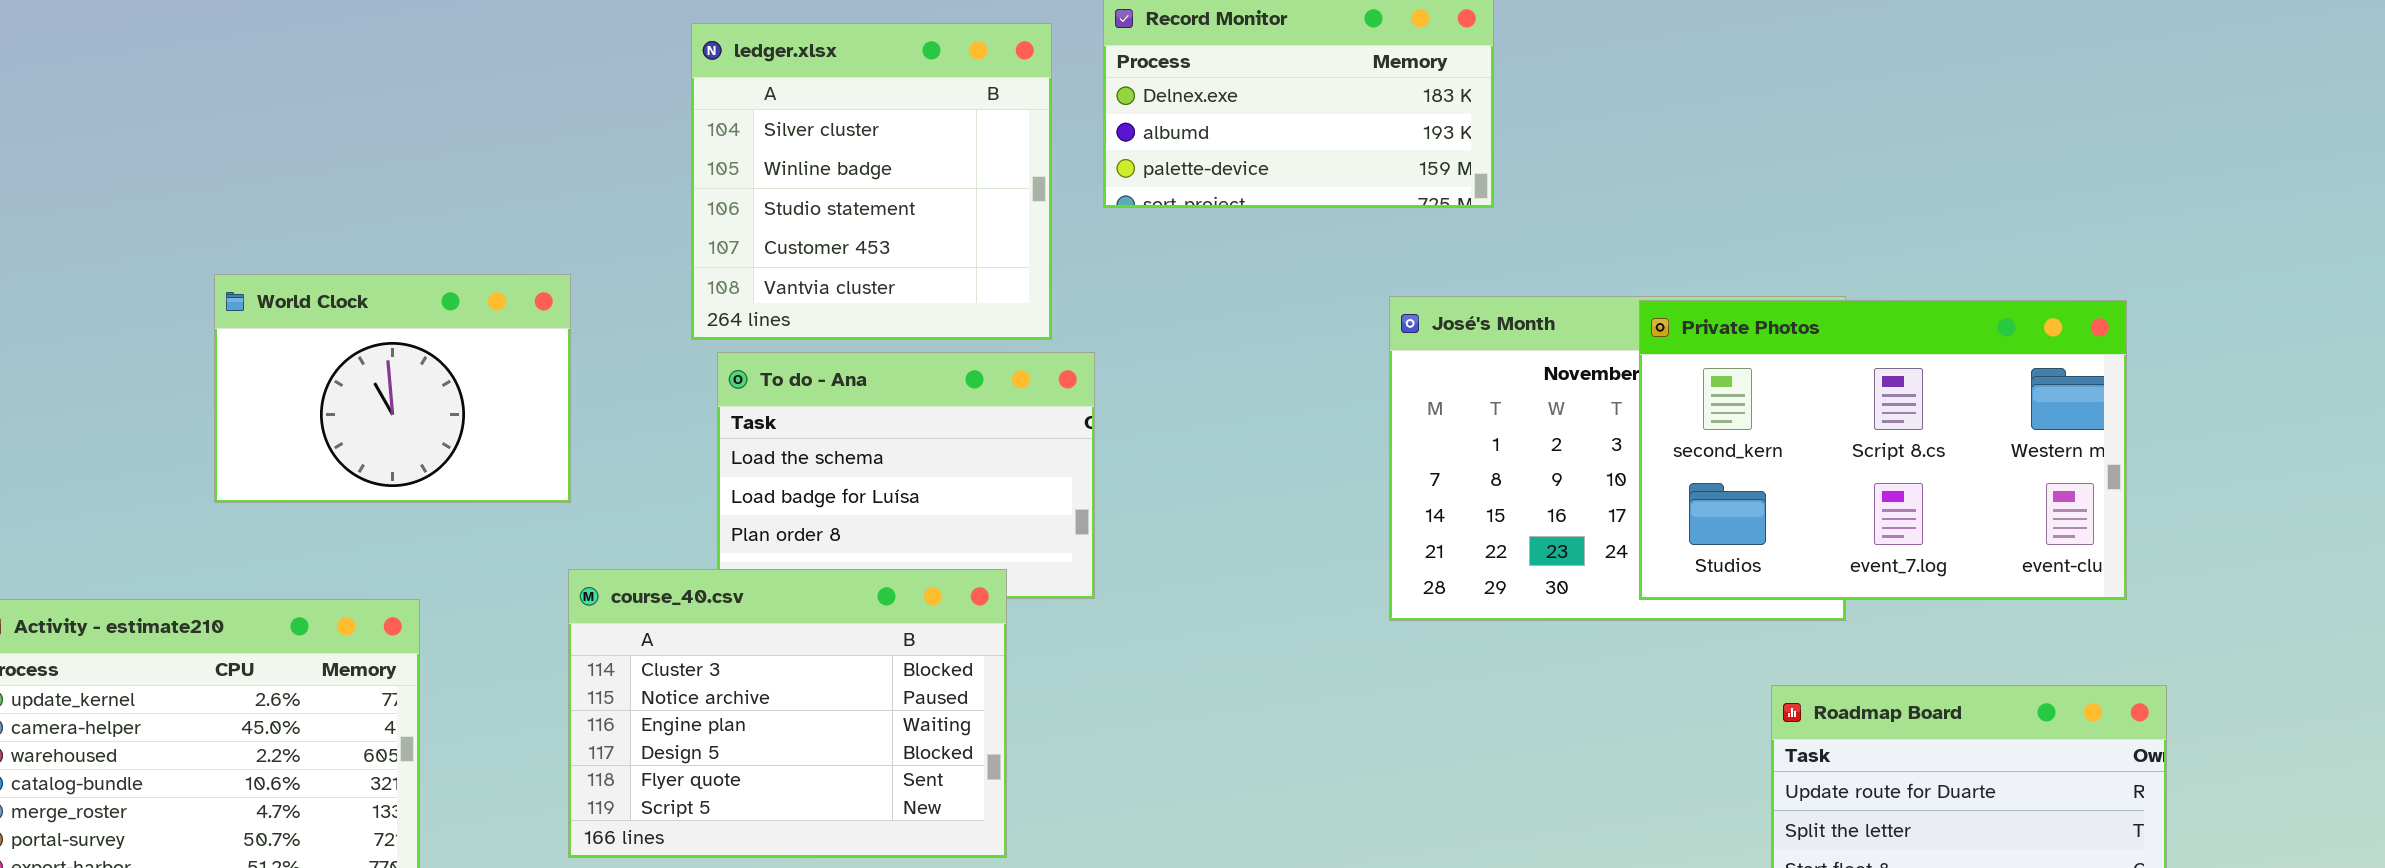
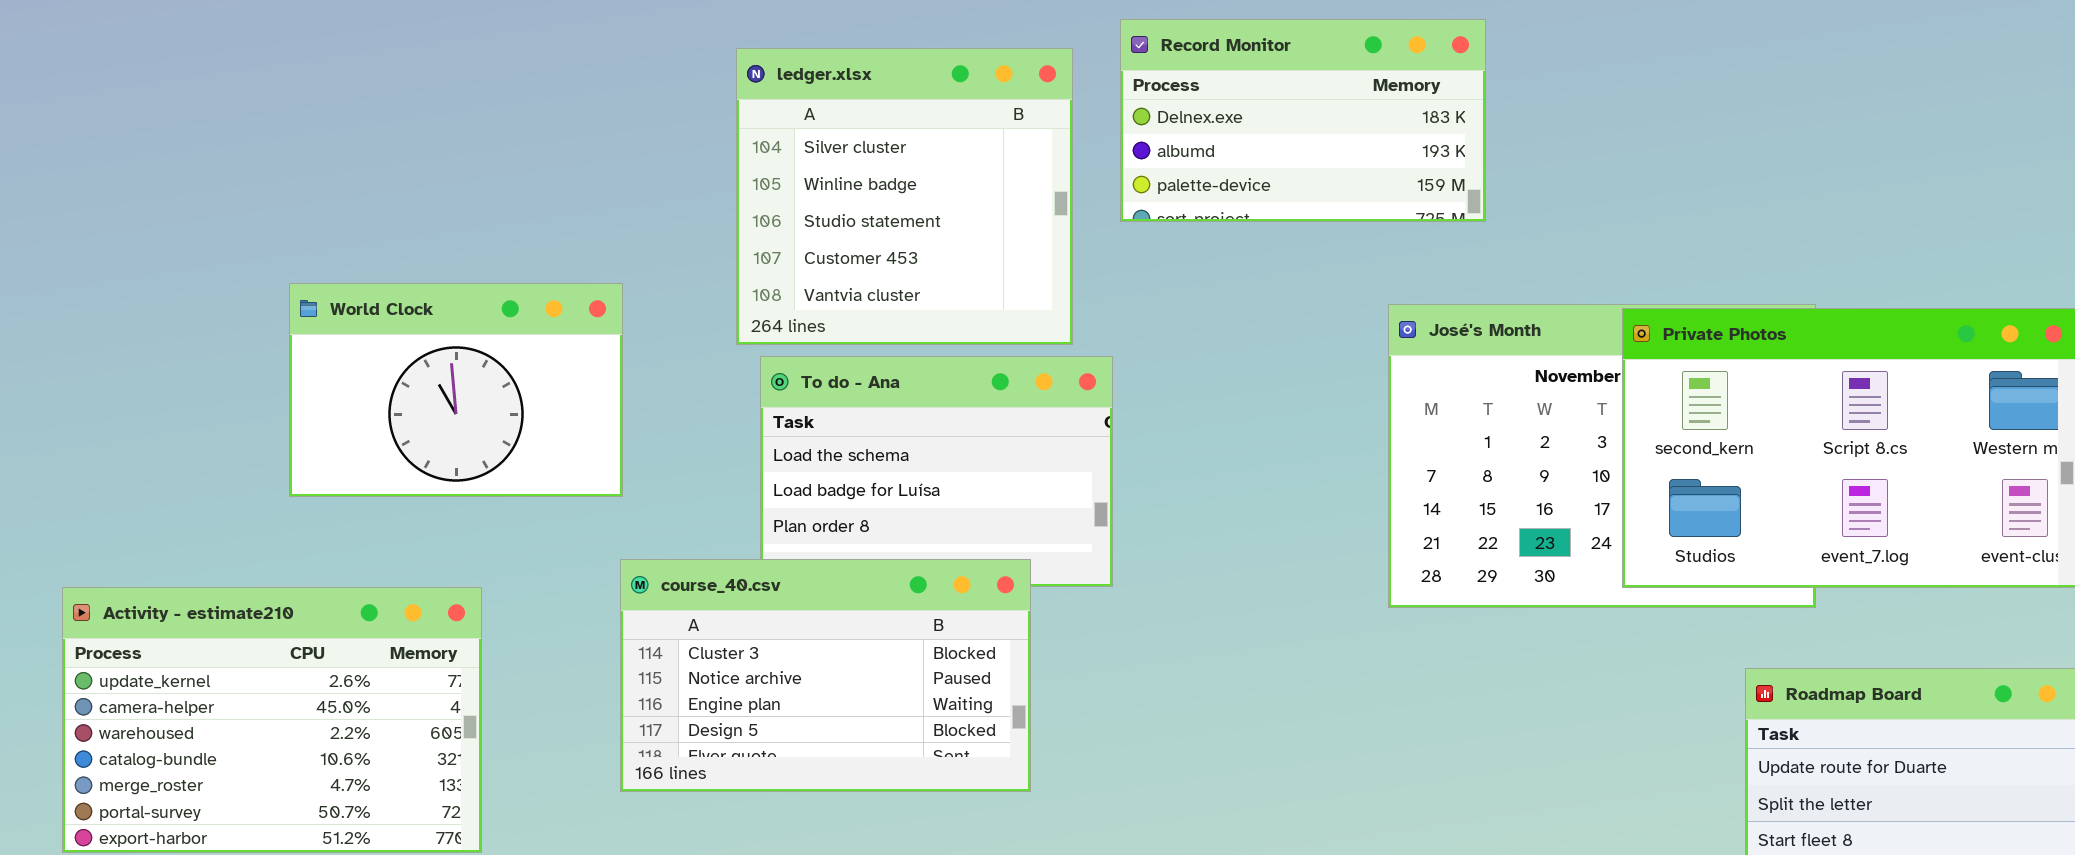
course_40.csv: [568,569,1007,858] -> [620,559,1031,792], resized

